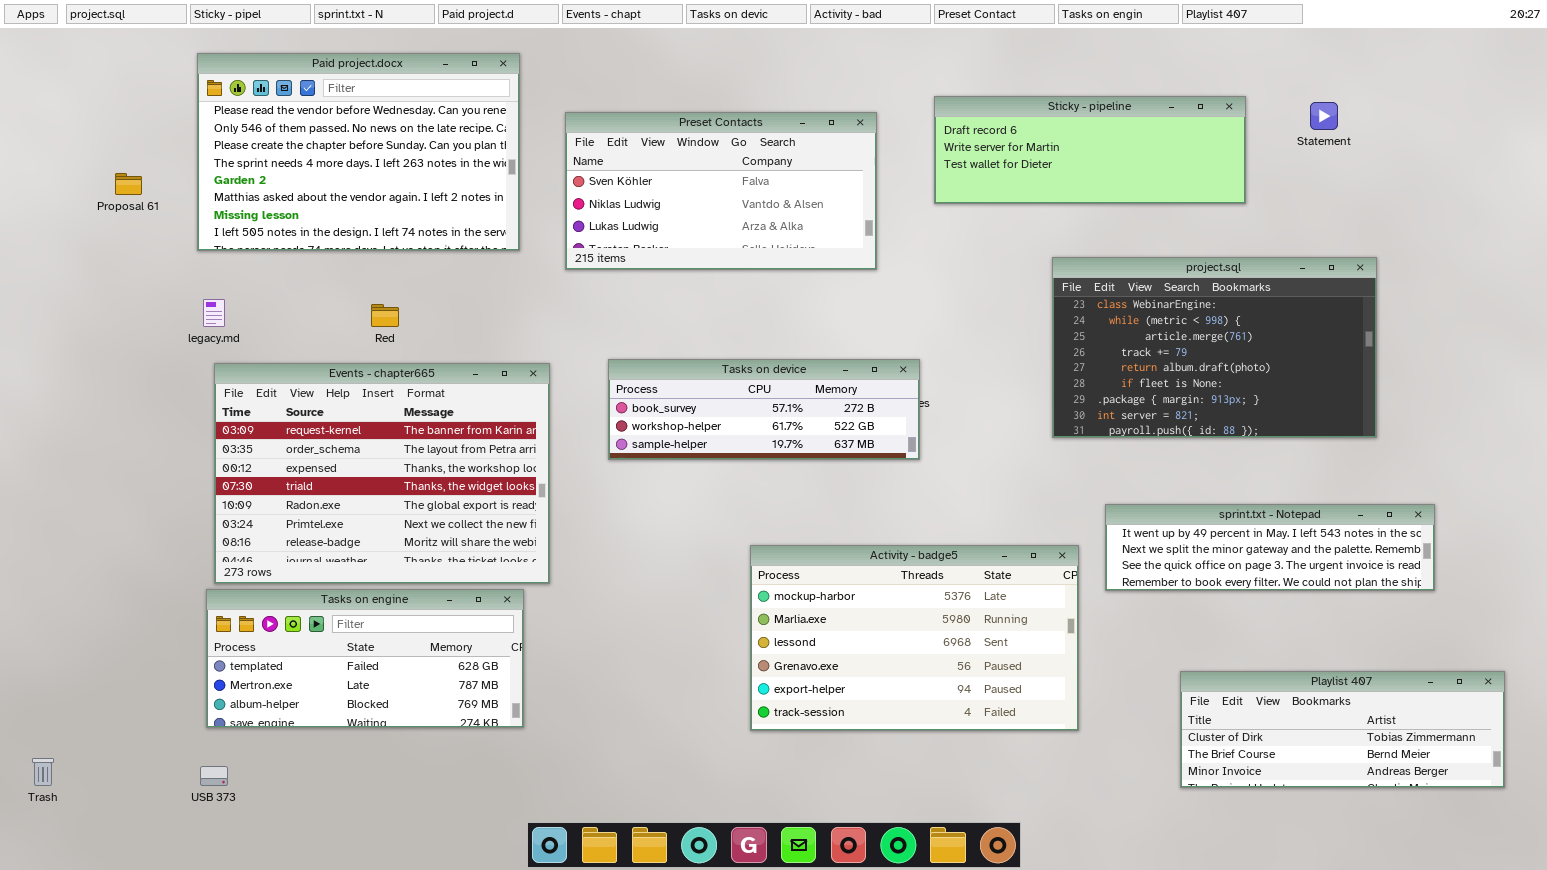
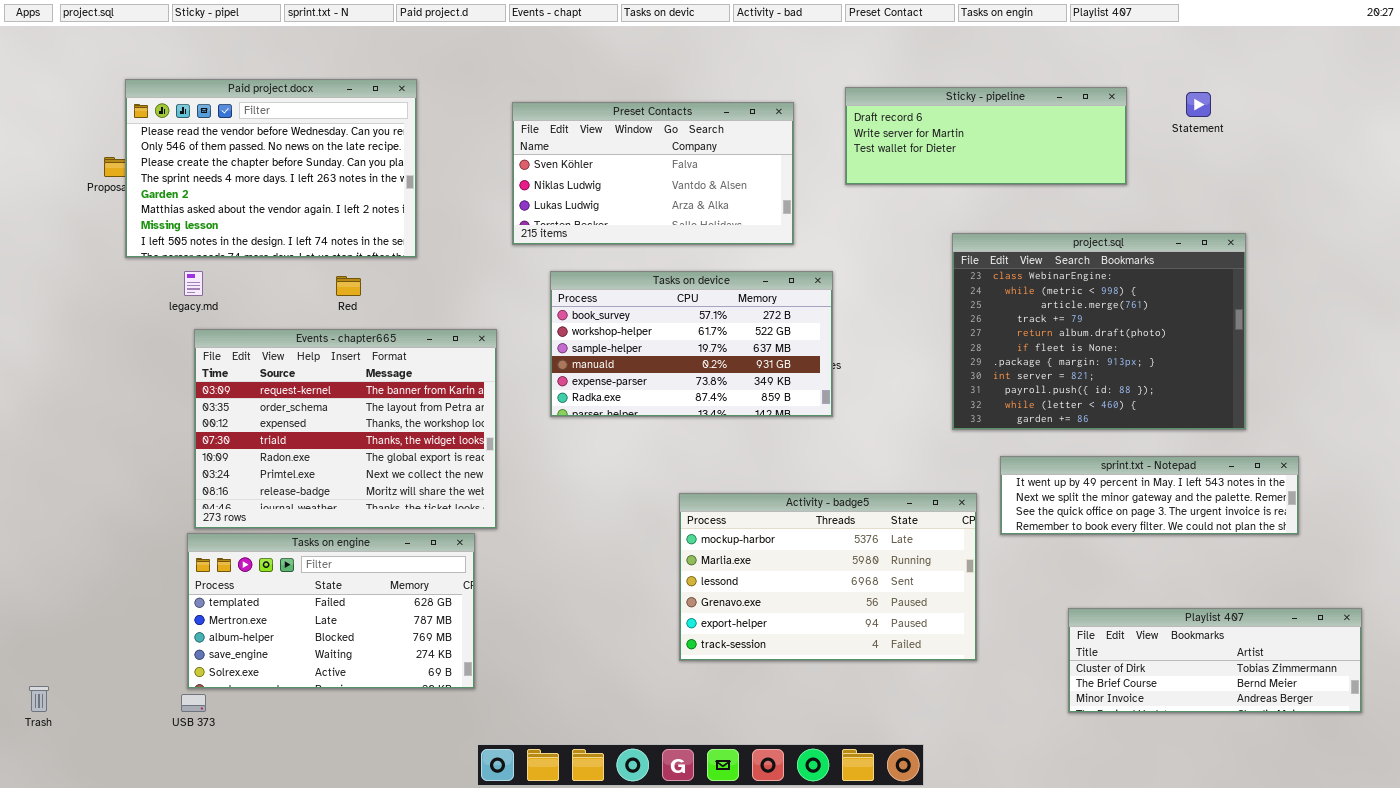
Paid project.docx: [197,53,520,251] -> [125,79,417,258], moved
project.sql: [1052,257,1377,438] -> [952,233,1246,430], resized
Tasks on device: [608,359,920,460] -> [550,271,833,417], resized
Tasks on engine: [206,589,524,728] -> [187,533,475,689], resized

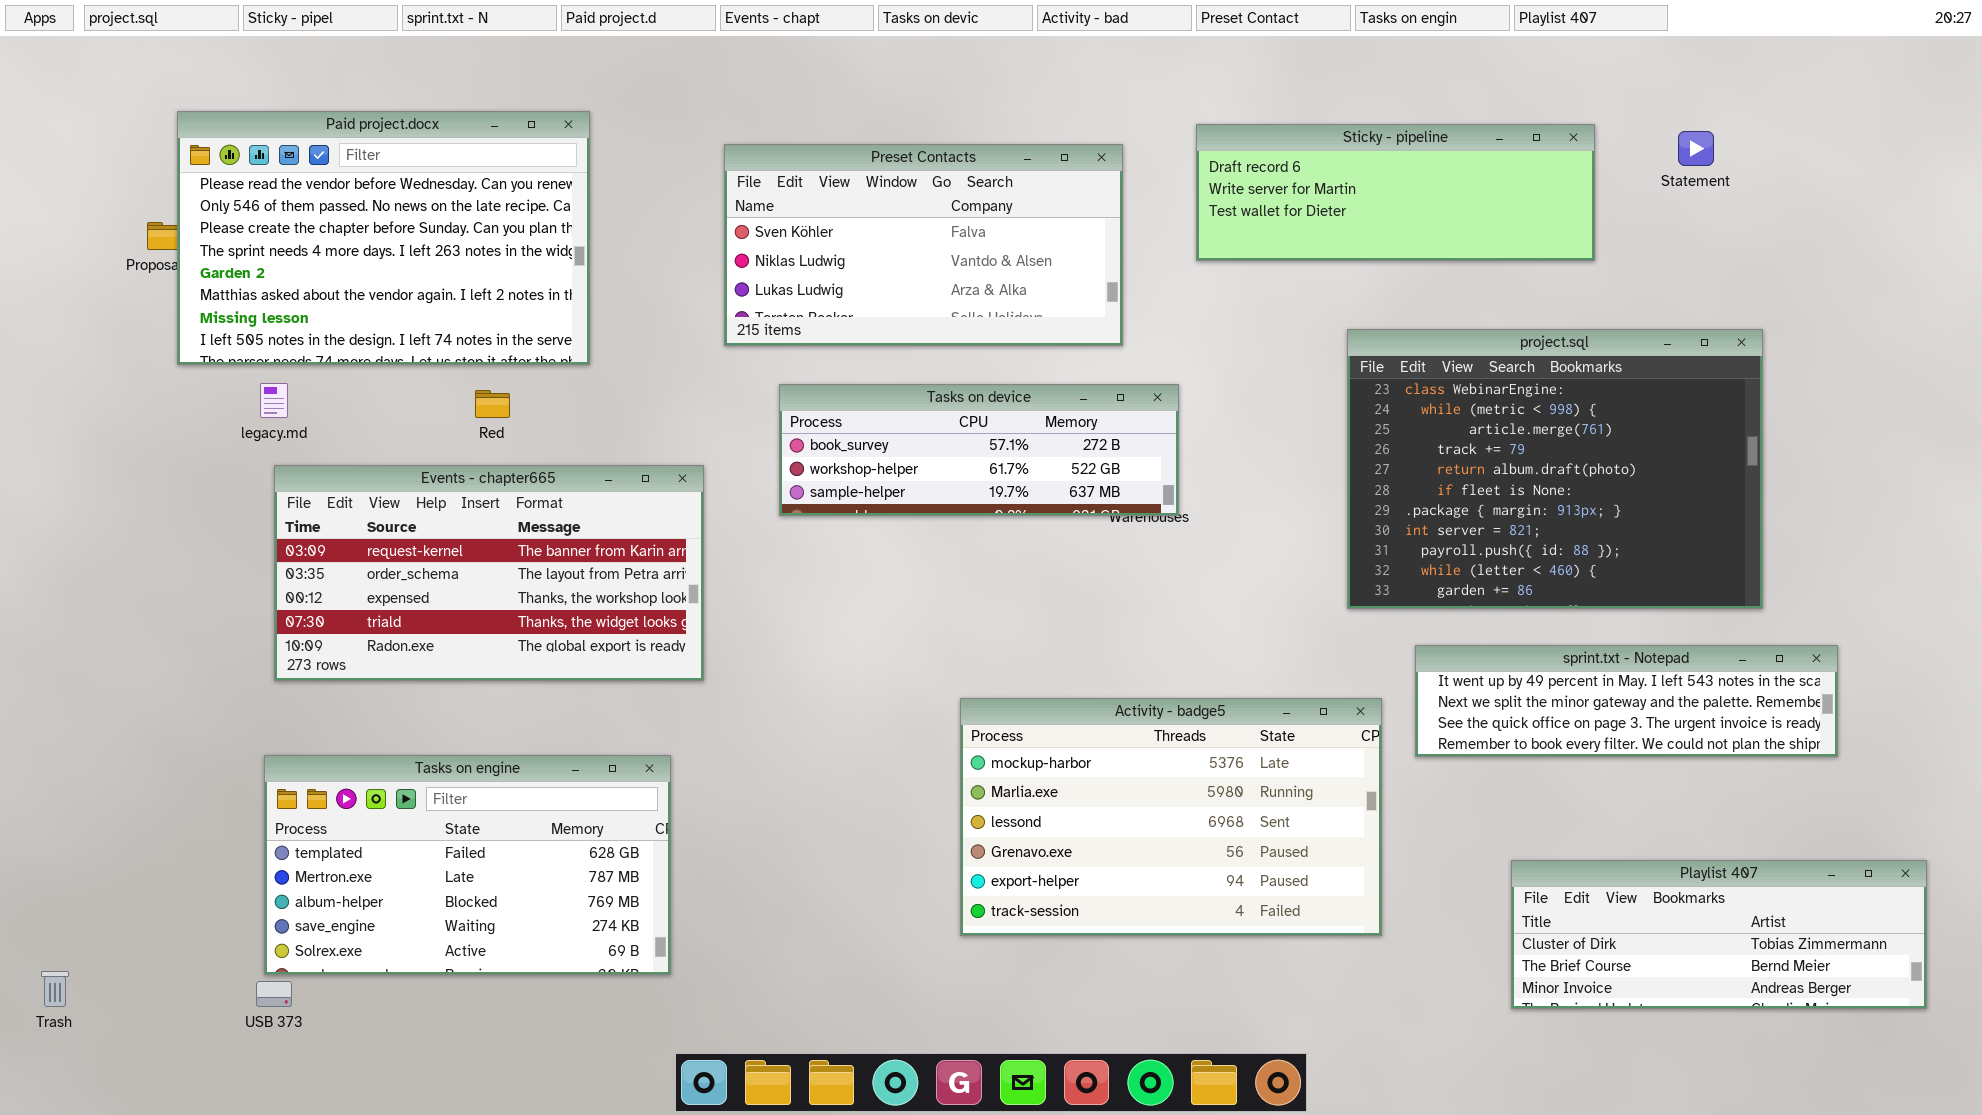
Tasks on device: [550,271,833,417] -> [779,384,1179,516], resized
Events - chapter665: [194,329,497,529] -> [274,465,704,681], resized

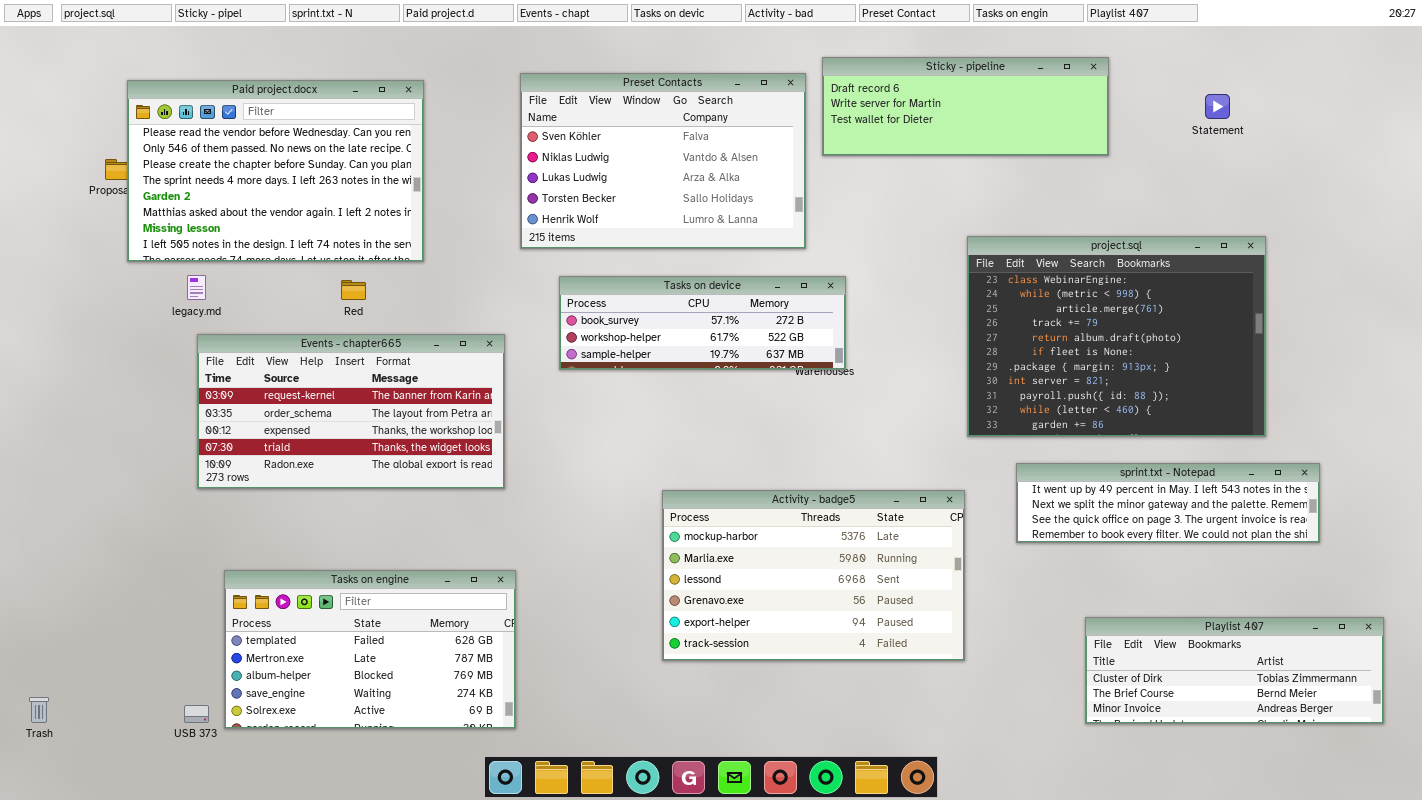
Sticky - pipeline: [1196,124,1595,261] -> [822,57,1109,156], moved
Preset Contacts: [724,144,1123,346] -> [520,73,806,249], resized
Activity - badge5: [960,698,1382,936] -> [662,490,965,661], moved
Tasks on engine: [264,755,671,975] -> [224,570,516,729], moved

